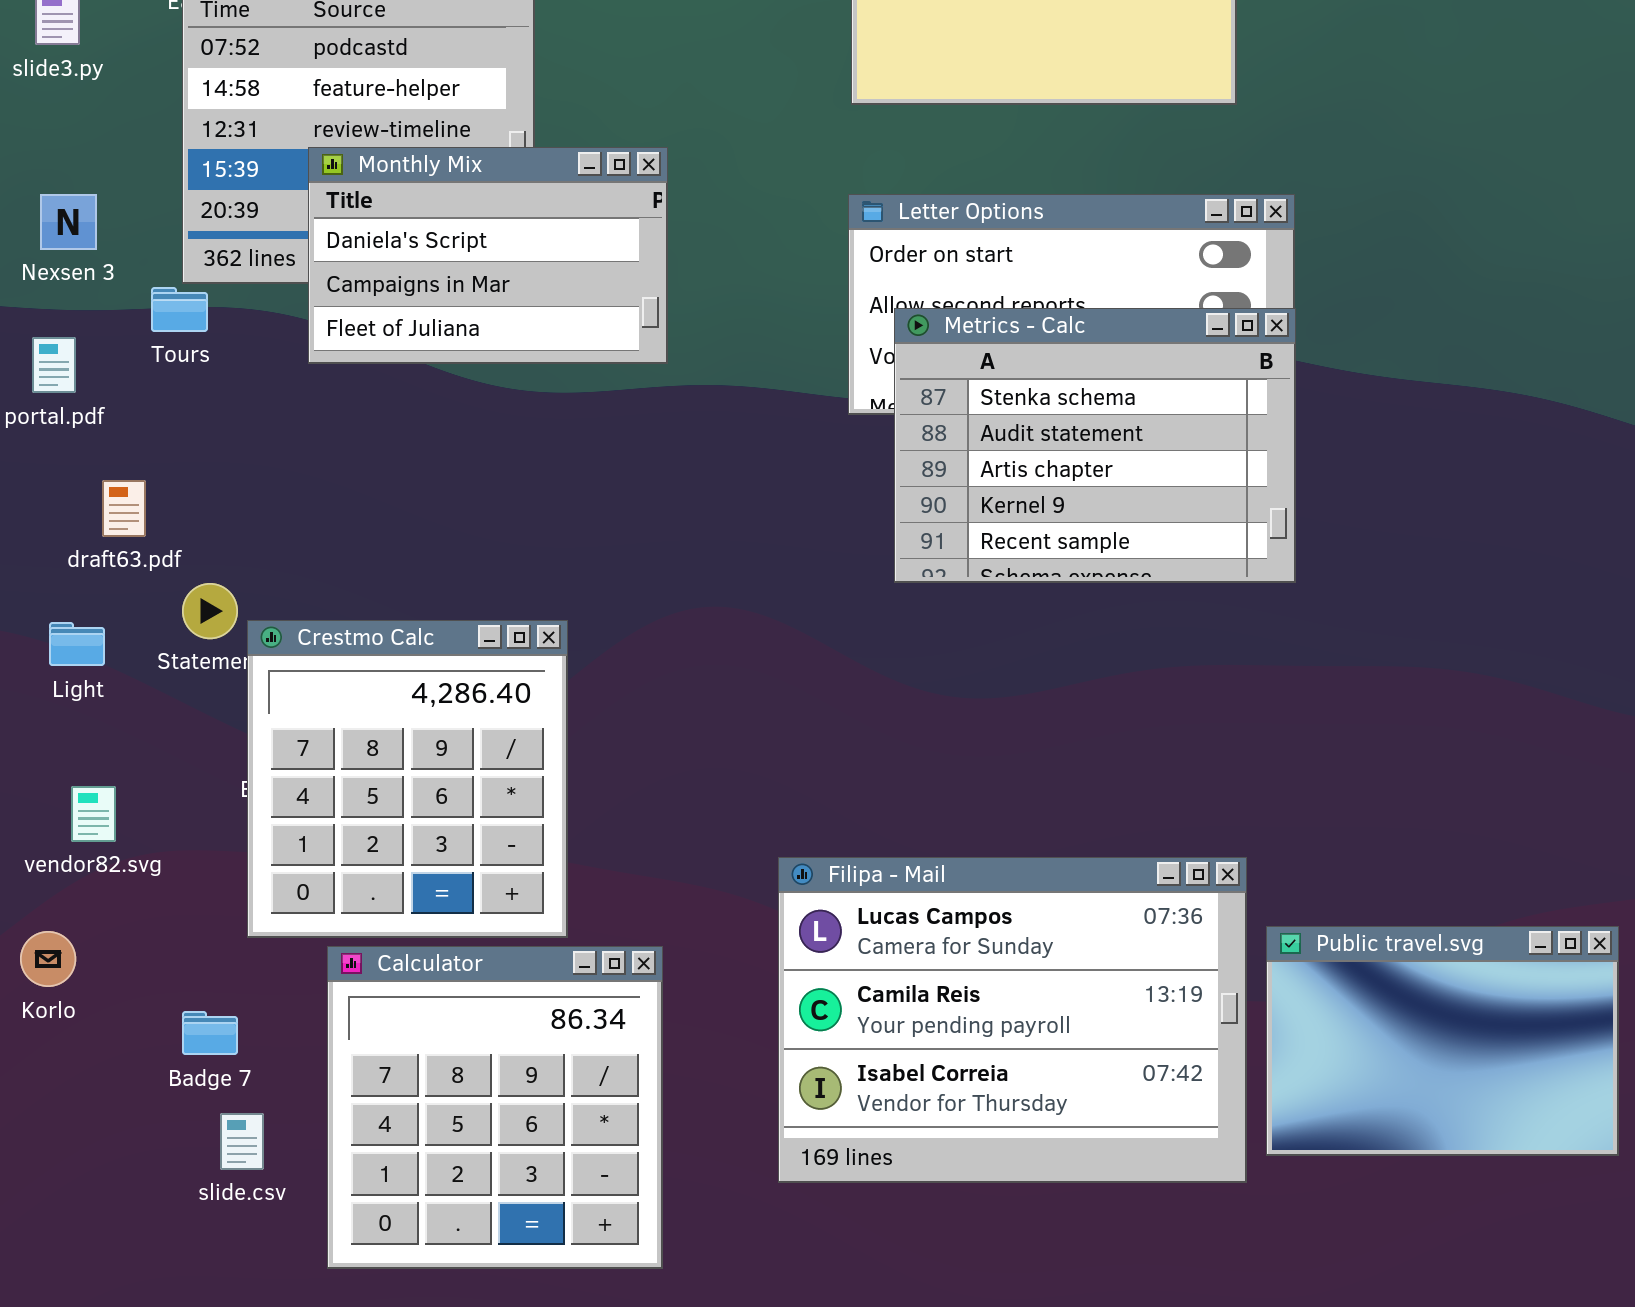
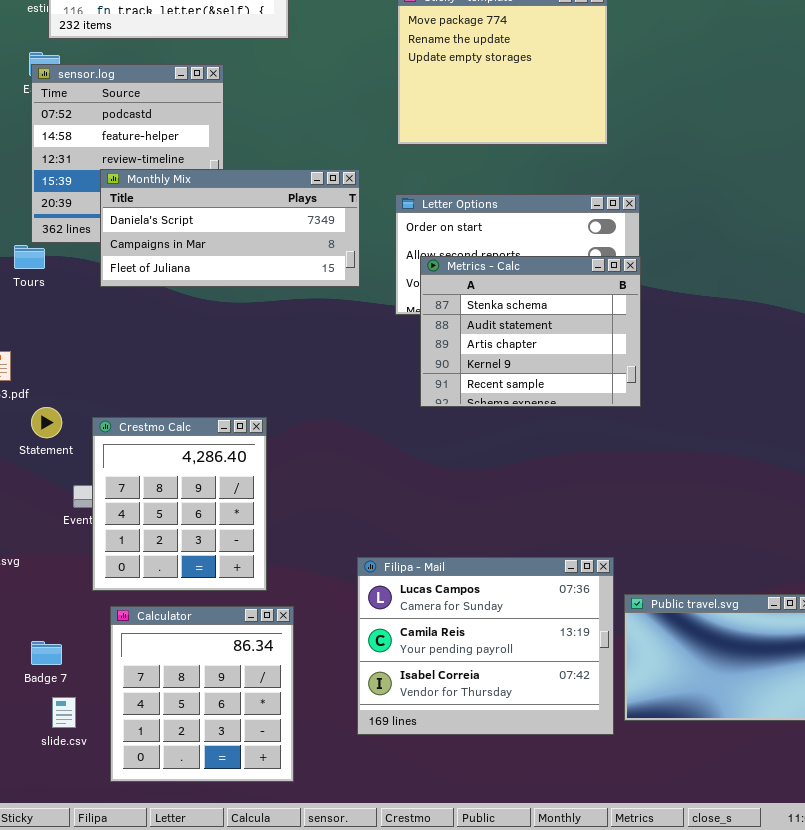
Monthly Mix: [308,147,668,364] -> [100,169,360,287], resized
Crestmo Calc: [247,620,568,938] -> [92,417,267,591], moved

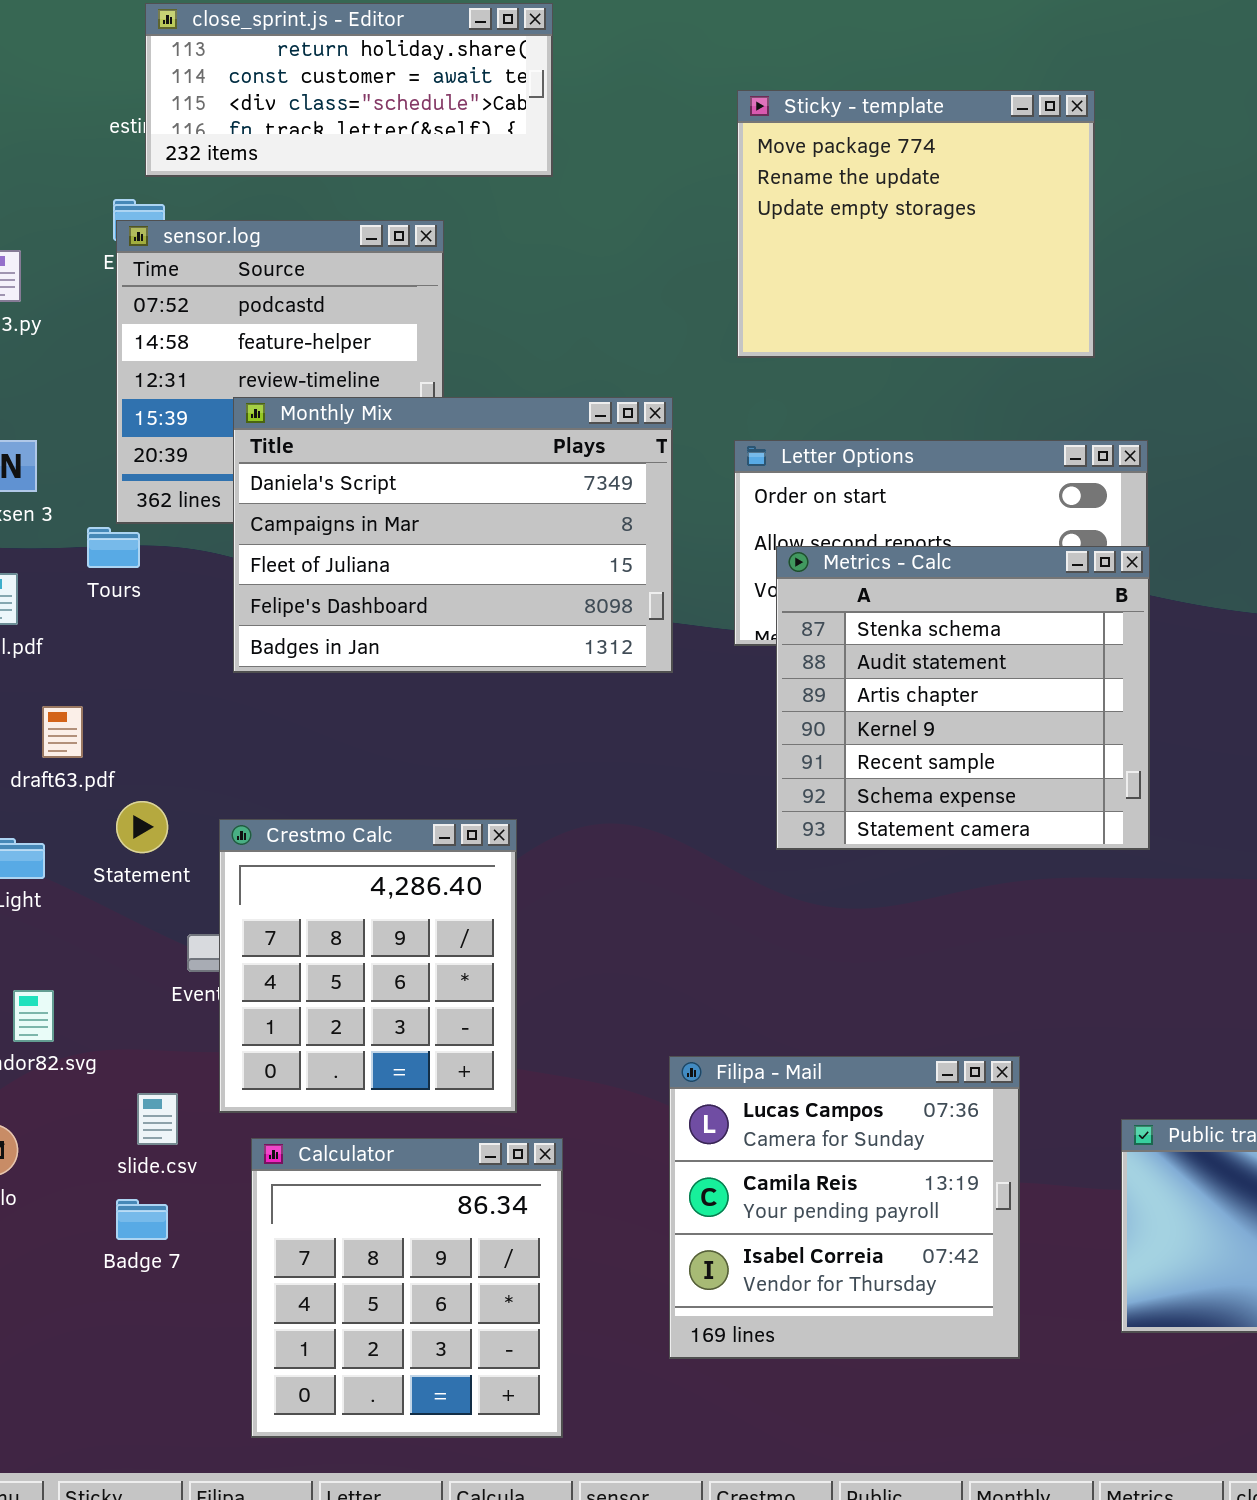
Monthly Mix: [100,169,360,287] -> [233,397,673,673], resized
Metrics - Calc: [420,256,641,407] -> [776,546,1150,850], resized
Filipa - Mail: [357,557,614,735] -> [669,1056,1020,1359], resized
slide.csv: [52,697,76,728] -> [137,1093,178,1145], moved

